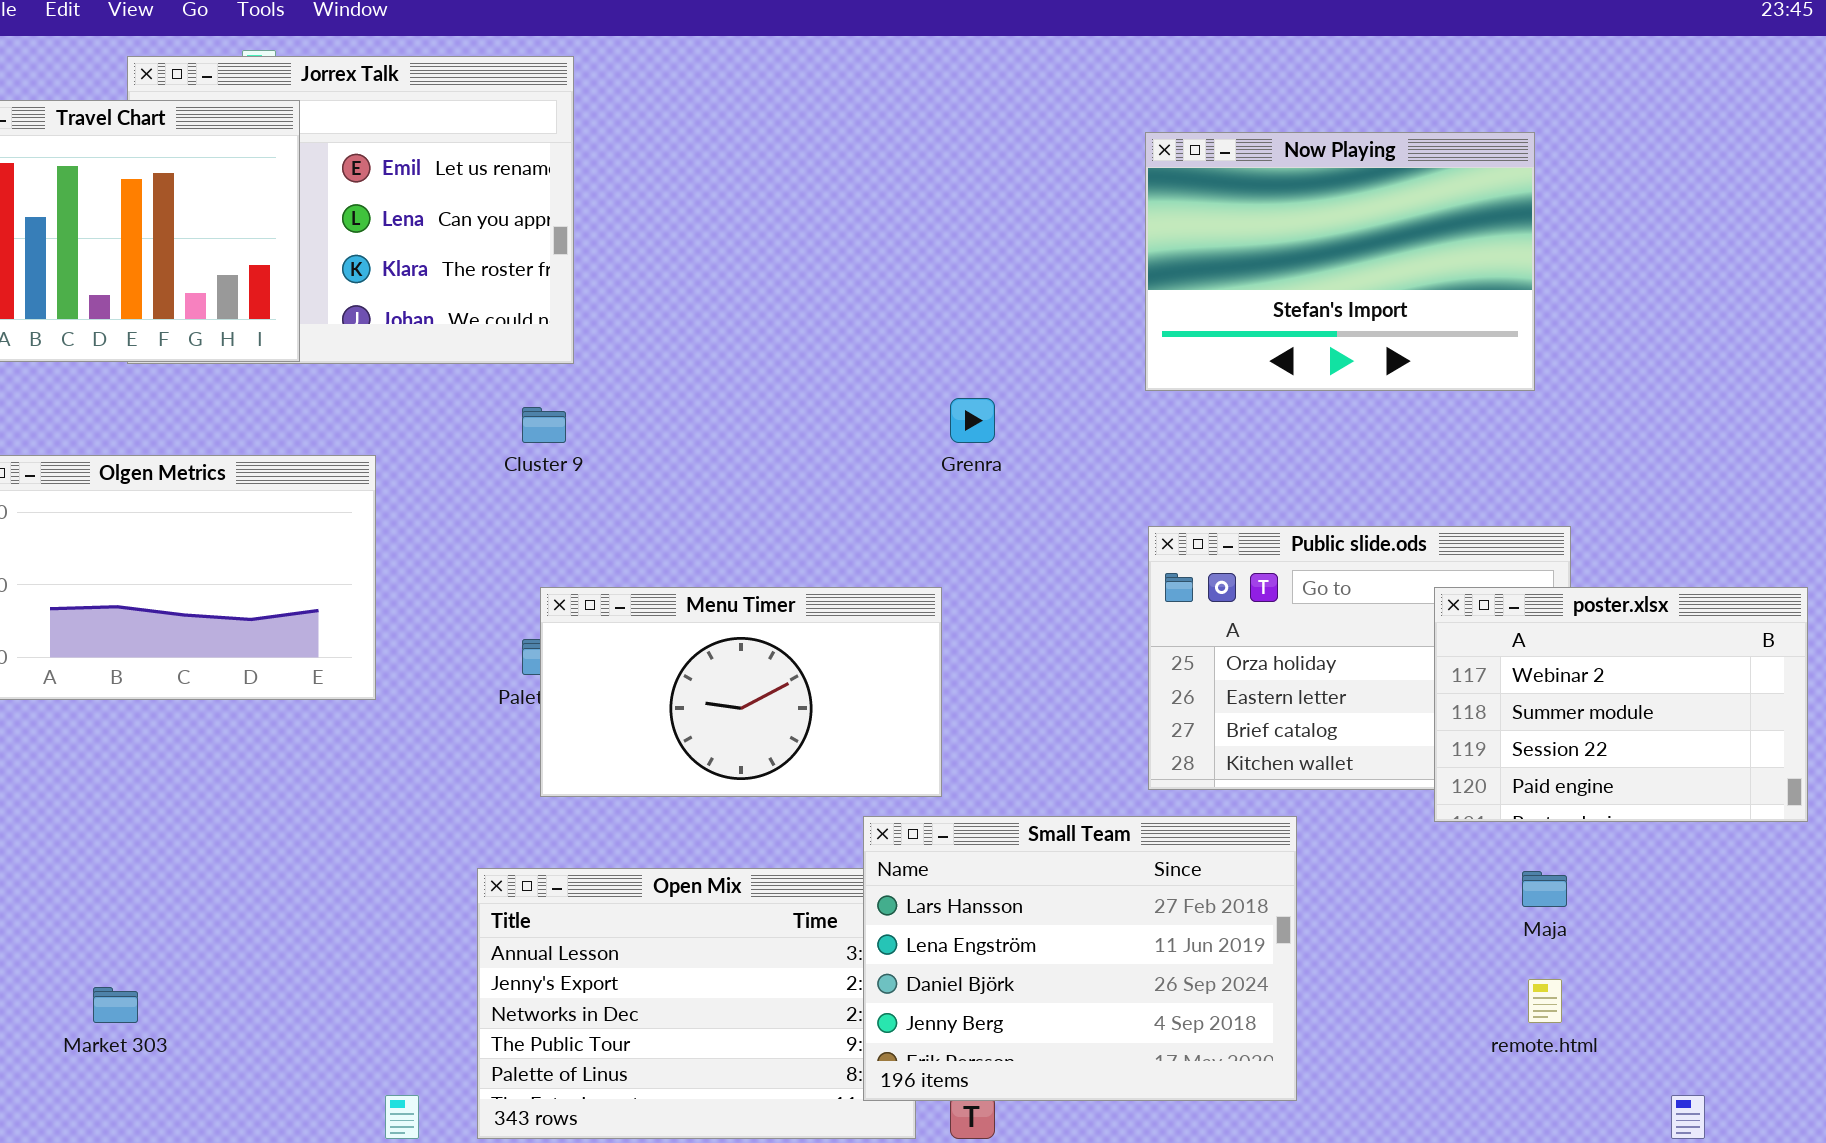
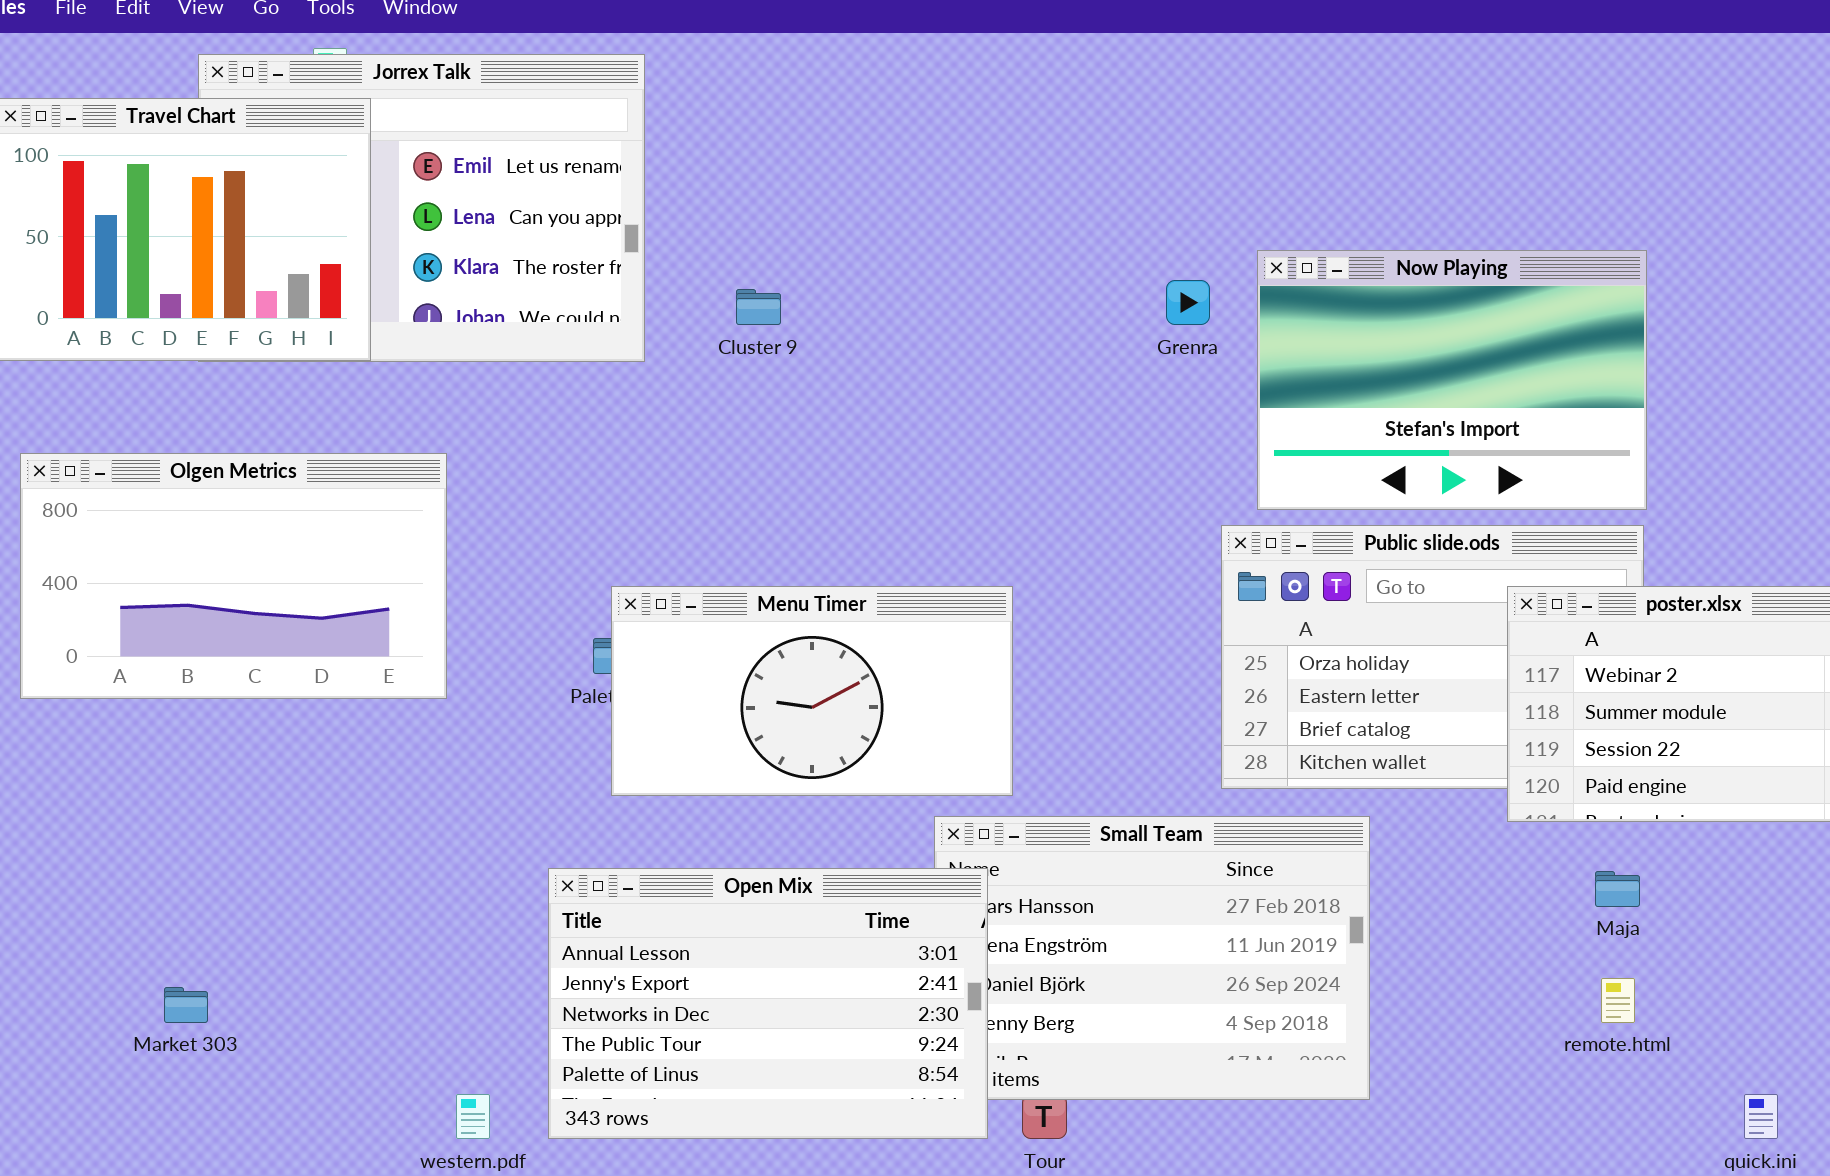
Now Playing: [1145,132,1535,391] -> [1257,250,1647,510], moved
Grenra: [950,398,995,443] -> [1166,280,1210,325], moved
Cluster 9: [522,407,566,443] -> [736,289,781,325], moved
Open Mix: [477,868,916,1139] -> [548,868,988,1139], raised

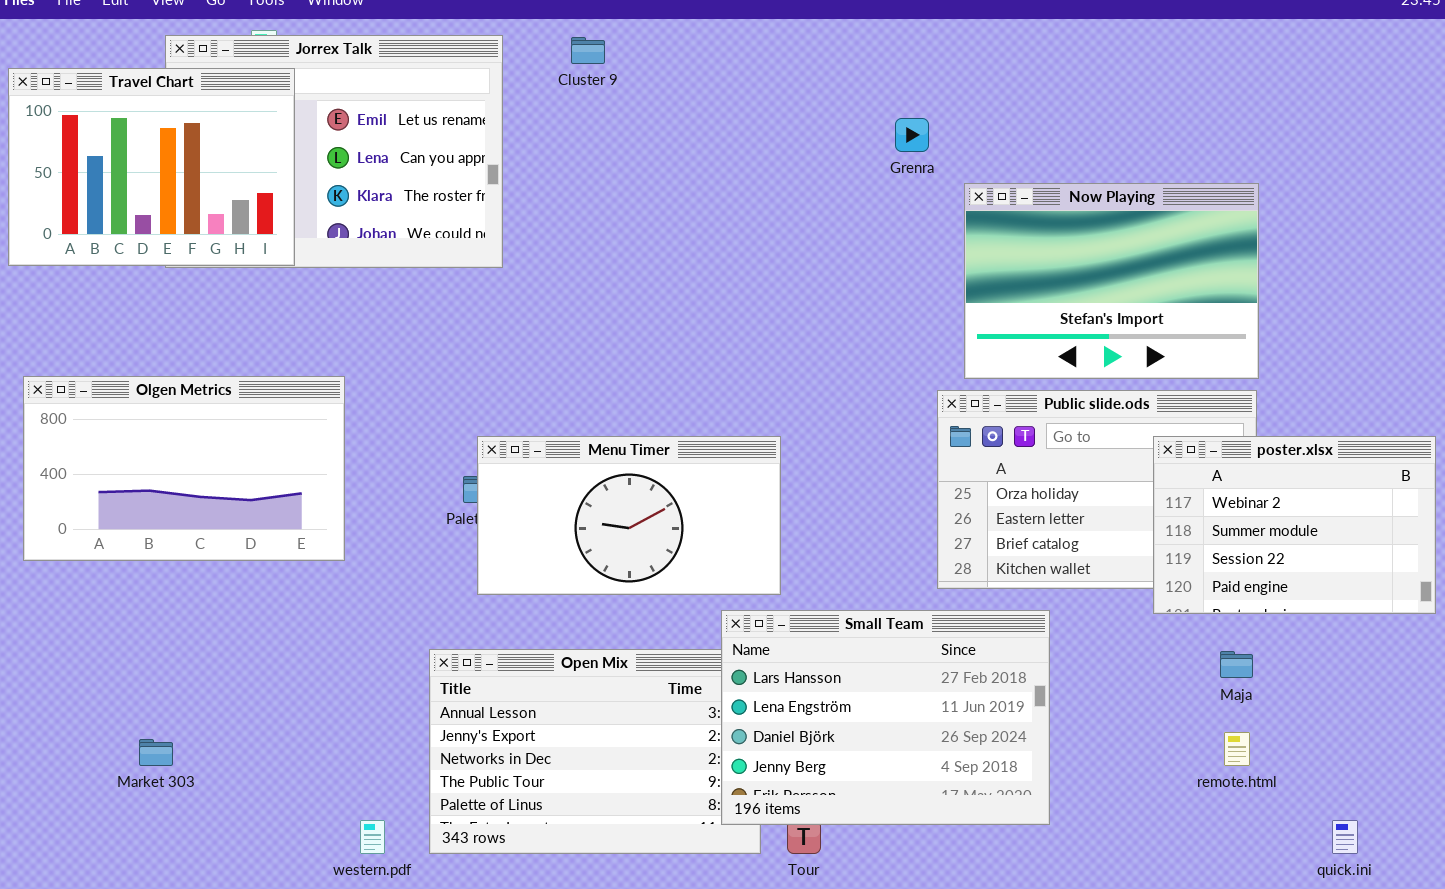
Grenra: [1166,280,1210,325] -> [895,118,929,152], moved
Cluster 9: [736,289,781,325] -> [571,37,605,64], moved
Olgen Metrics: [20,453,447,699] -> [23,376,345,561], moved
Small Team: [934,816,1370,1100] -> [721,610,1050,825], raised

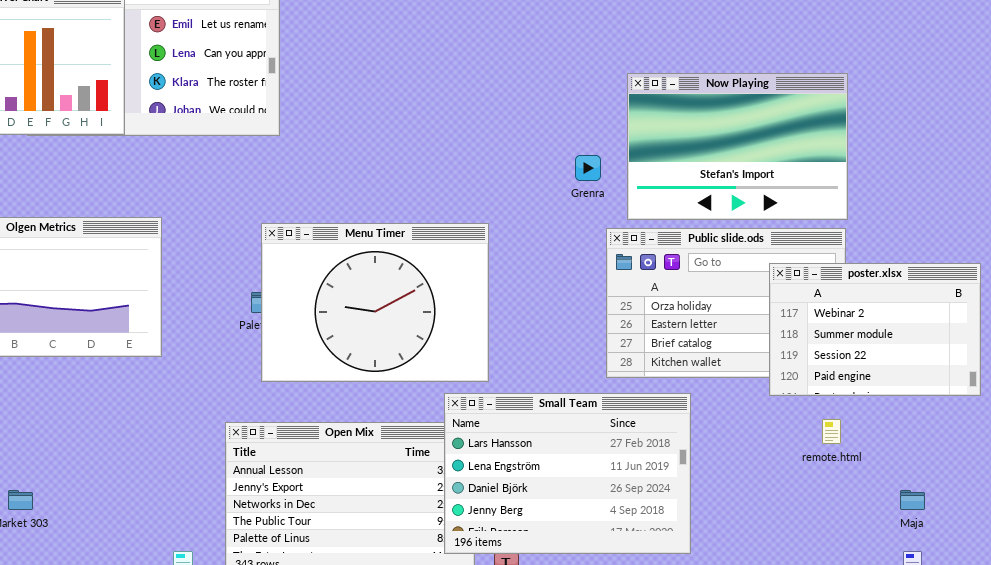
Grenra: [895,118,929,152] -> [575,155,601,181], moved
Menu Timer: [477,436,781,595] -> [261,223,489,382], resized
Maja: [1220,651,1253,678] -> [900,490,925,510], moved
remote.html: [1224,732,1250,766] -> [822,419,841,444], moved

